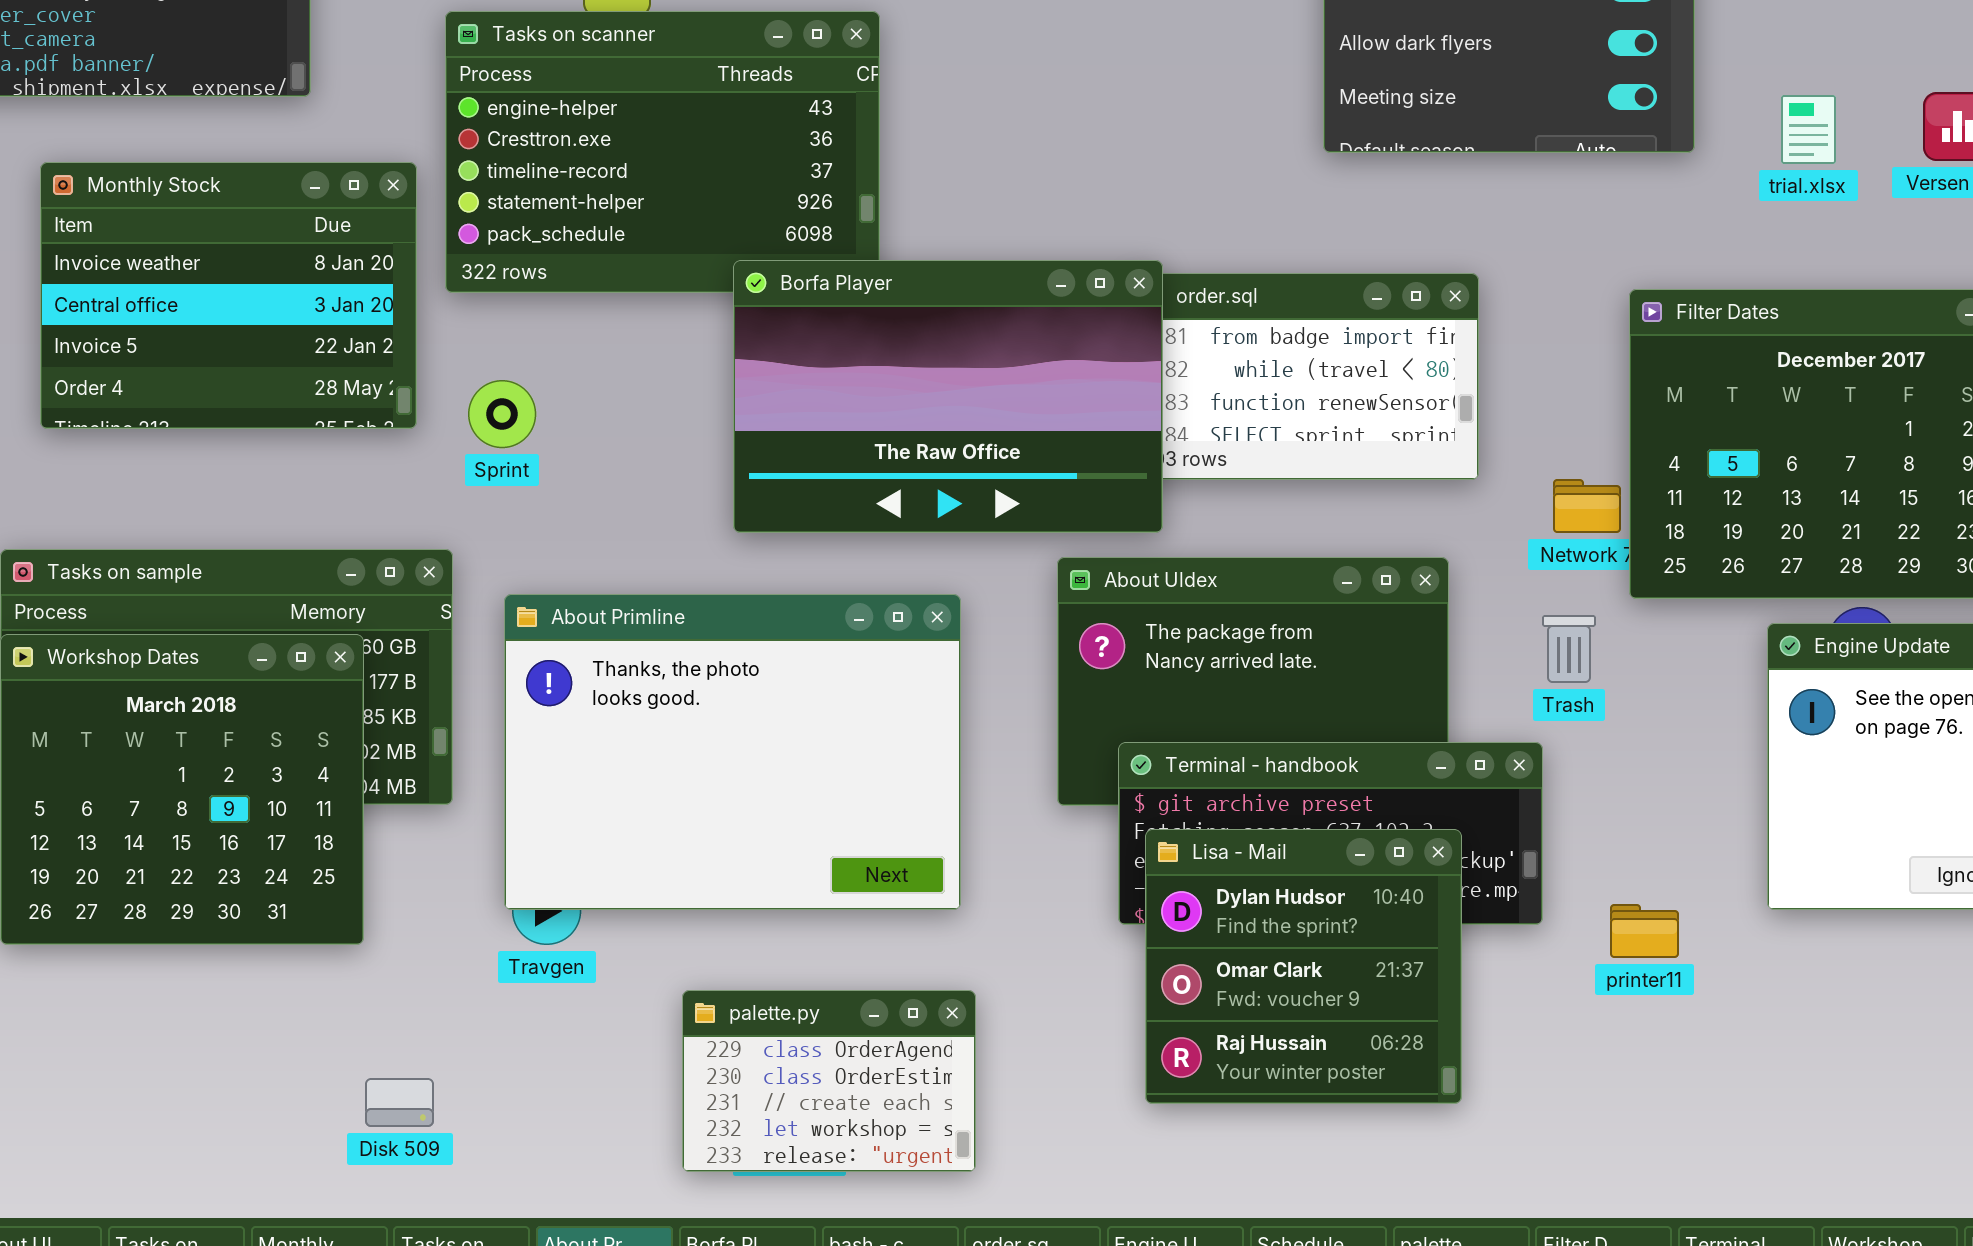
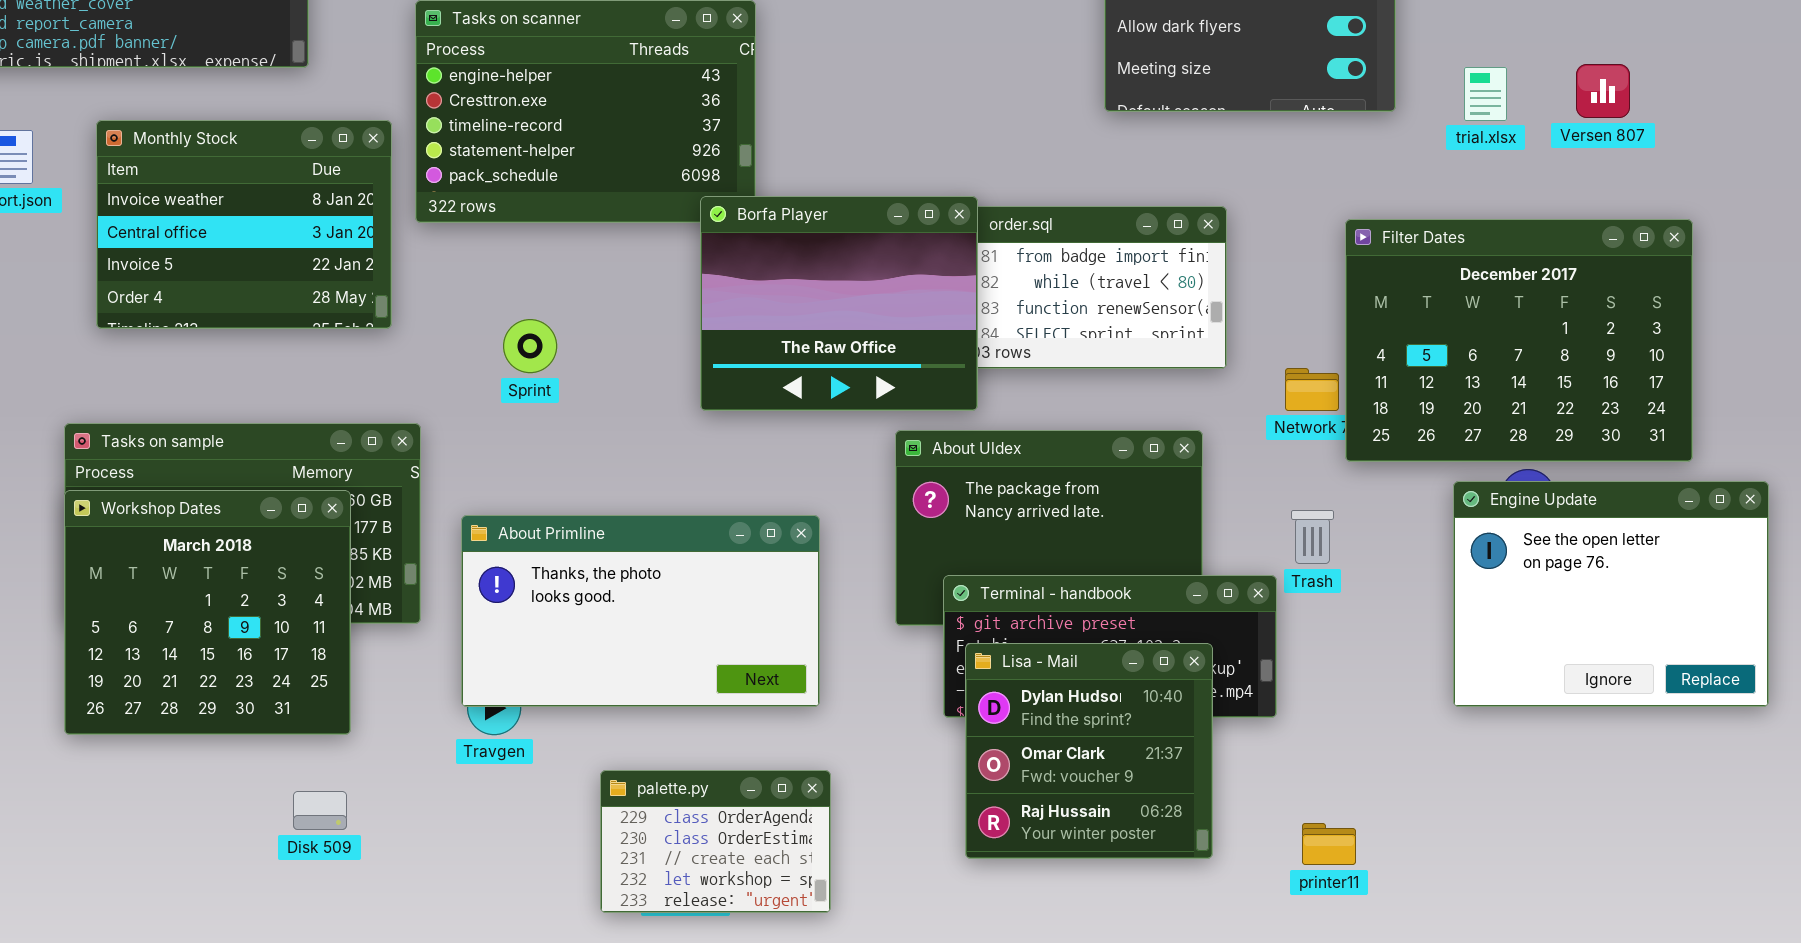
Borfa Player: [733,260,1163,533] -> [700,196,978,411], resized
Sprint: [468,380,536,448] -> [503,319,557,373], moved
About Primline: [504,594,961,910] -> [461,515,820,707], resized
Trash: [1542,615,1596,683] -> [1291,510,1334,564], moved
printer11: [1610,904,1679,958] -> [1302,823,1356,865], moved
Disk 509: [365,1078,434,1127] -> [293,791,347,830], moved

